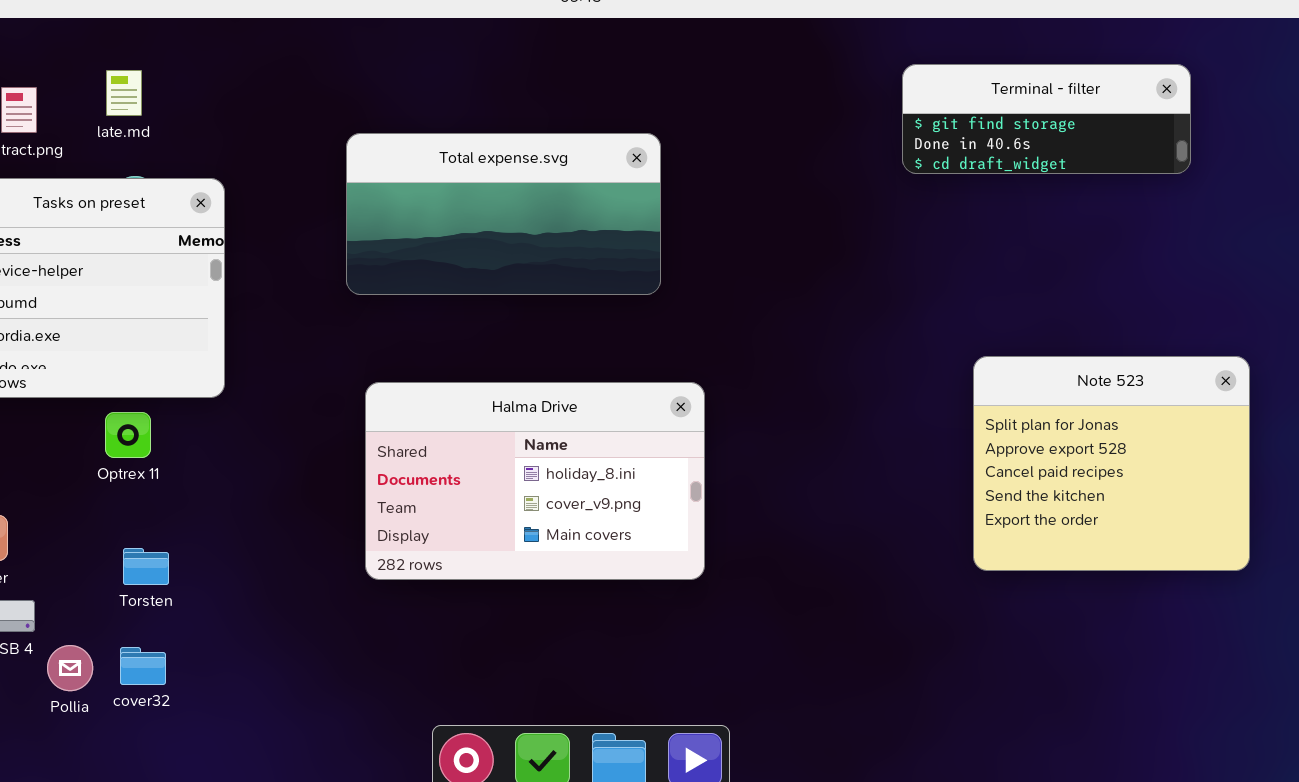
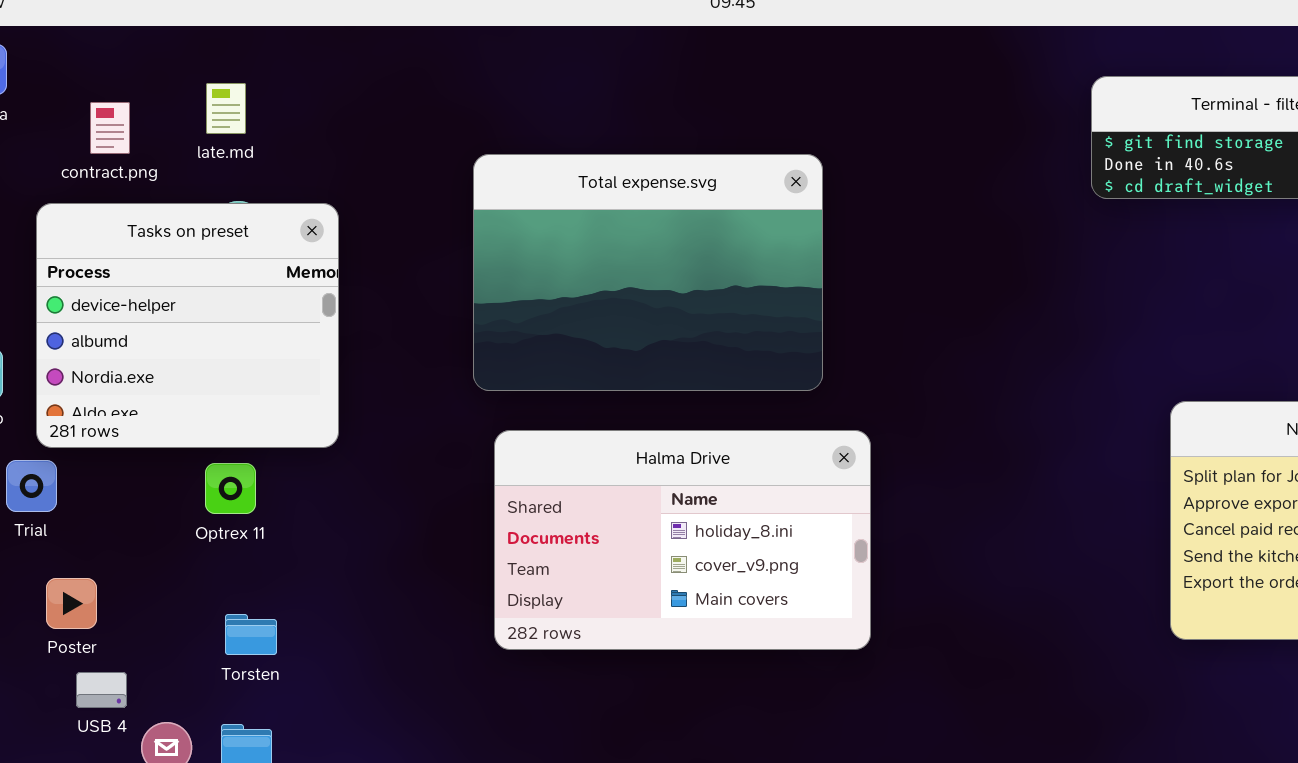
Total expense.svg: [346,133,661,295] -> [473,154,823,391], resized

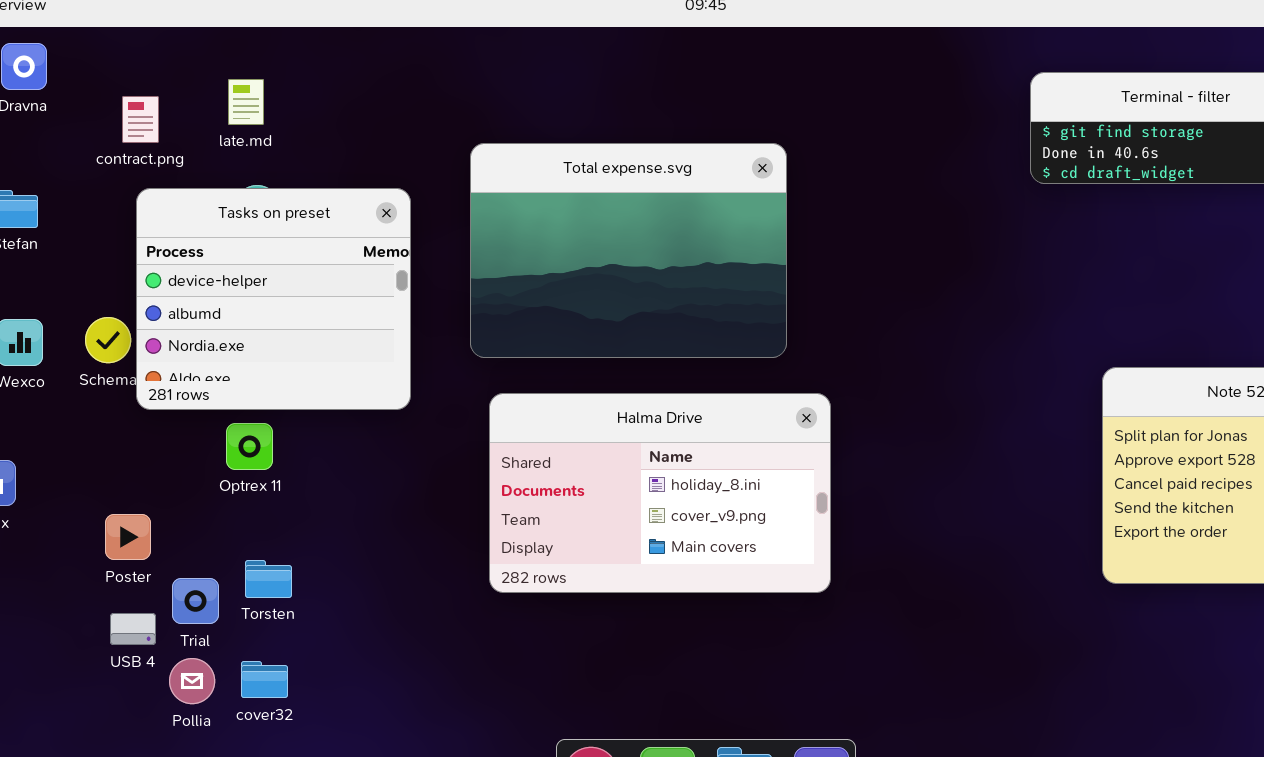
Tasks on preset: [36,203,339,448] -> [136,188,411,410], moved
Trial: [6,460,57,512] -> [172,578,219,624], moved
Poster: [46,578,97,629] -> [105,514,151,560], moved

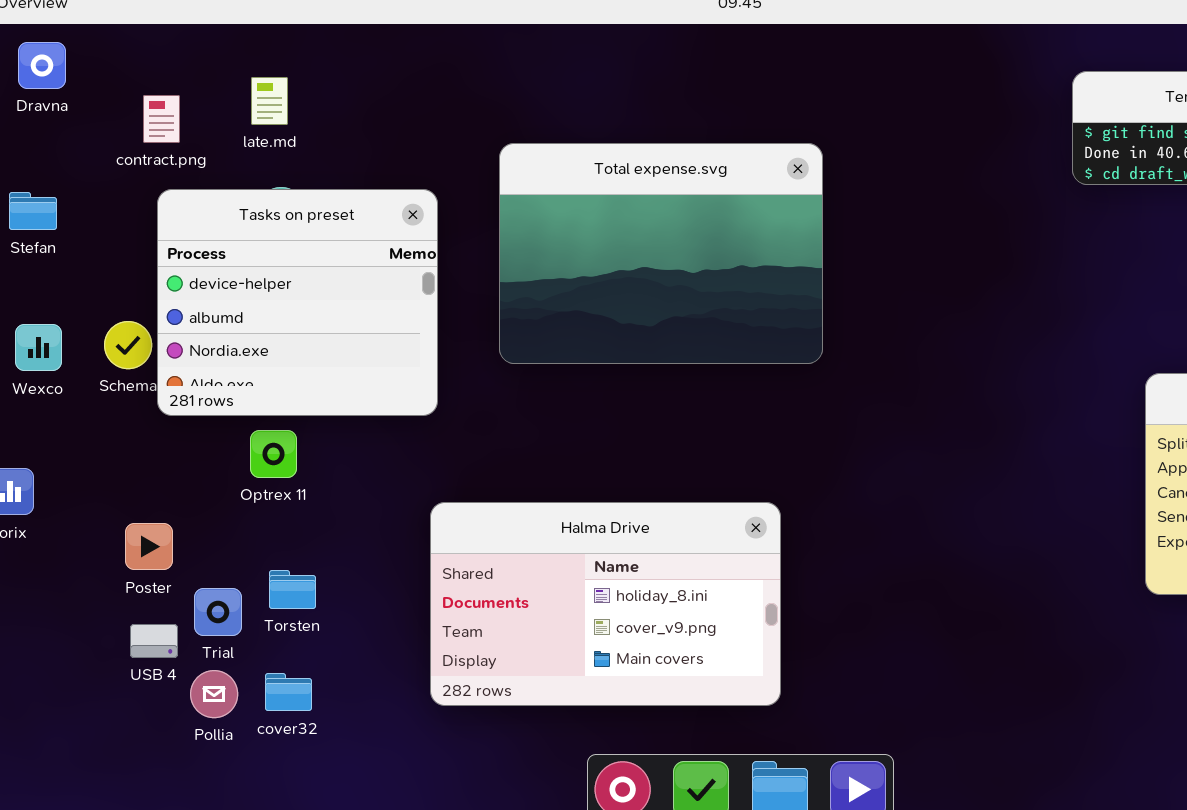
Halma Drive: [489,393,831,593] -> [430,502,781,706], moved

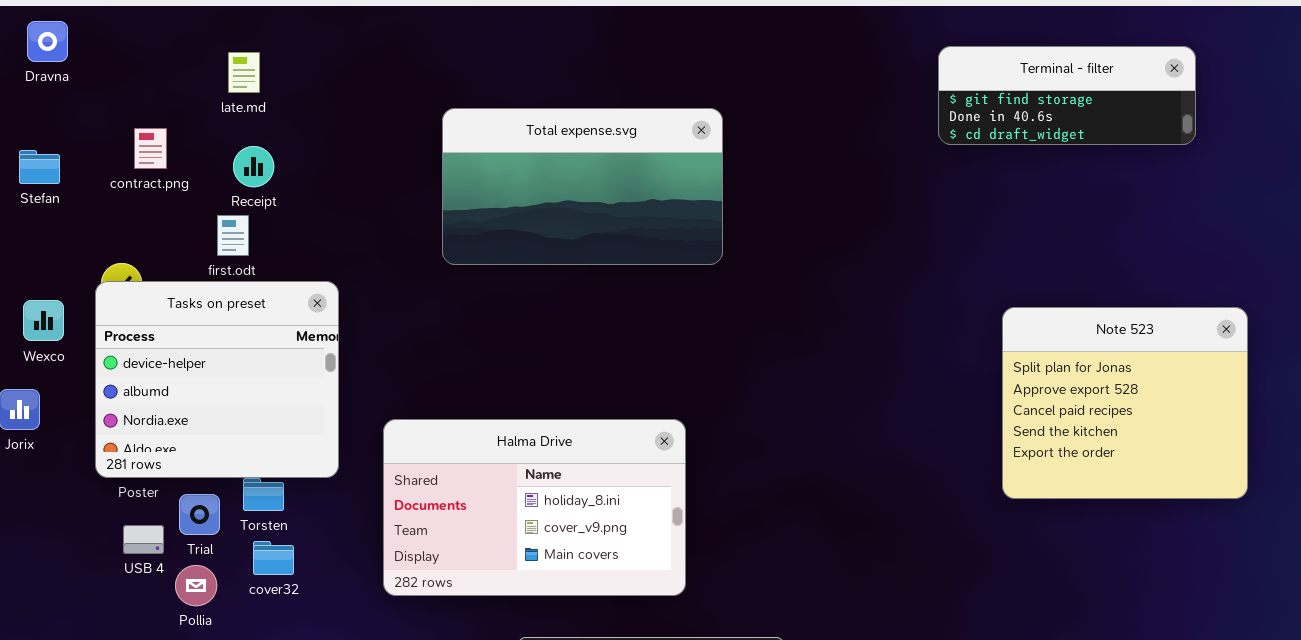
contract.png: [143,95,180,143] -> [134,128,167,169], moved
Total expense.svg: [499,143,823,364] -> [442,108,723,265], resized
Tasks on preset: [157,189,438,416] -> [95,281,339,478], moved
Wexco: [15,324,62,371] -> [23,300,64,341], moved
cover32: [265,673,312,711] -> [253,541,294,575], moved

